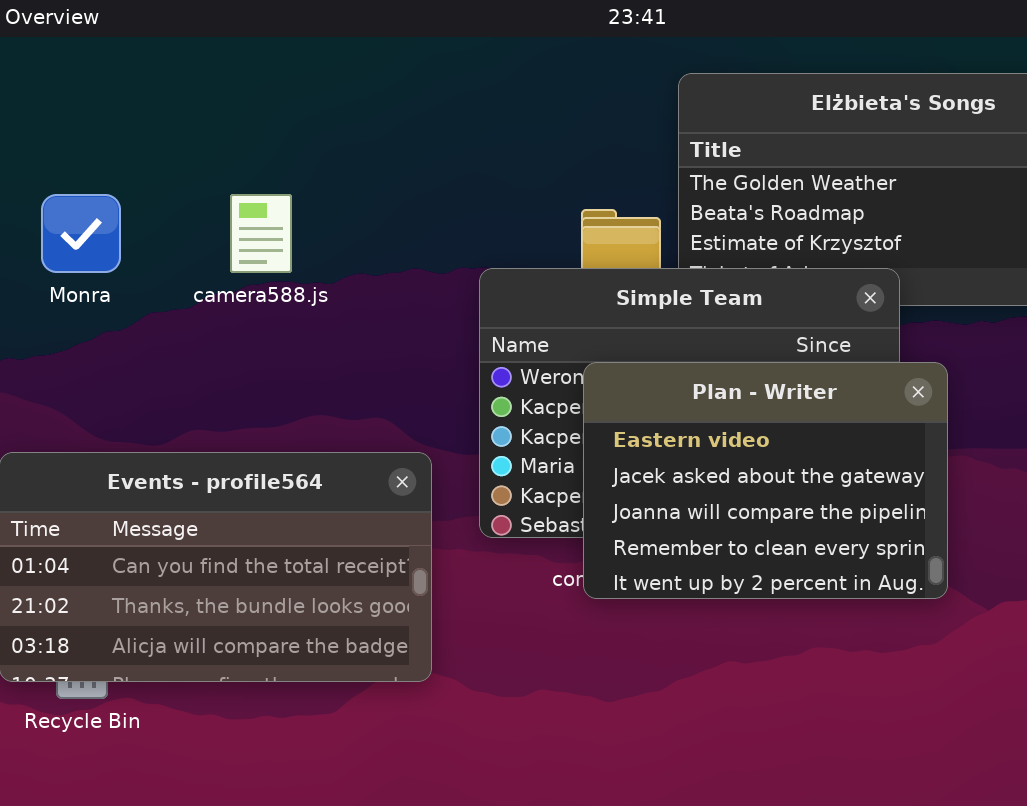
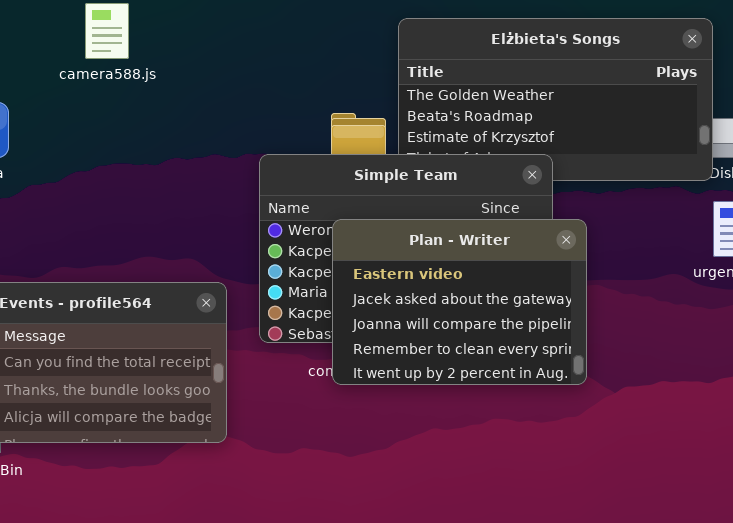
camera588.js: [230,194,292,273] -> [85,3,129,59], moved

